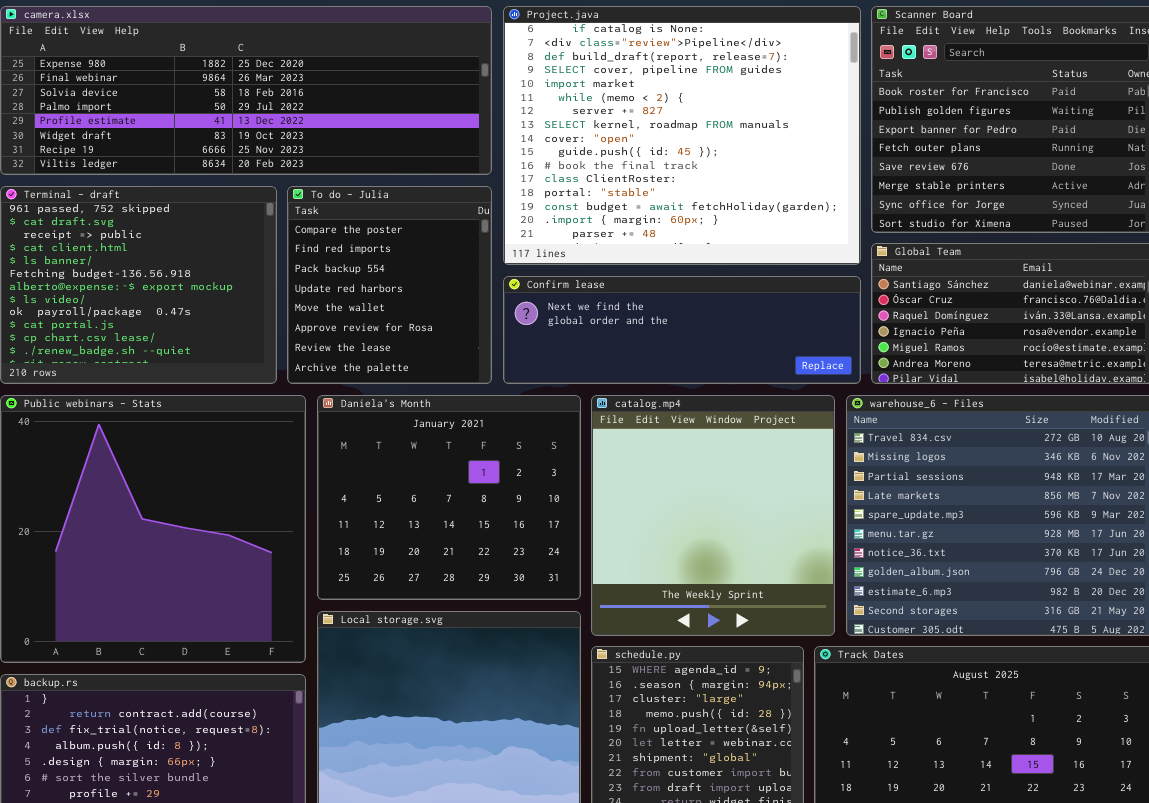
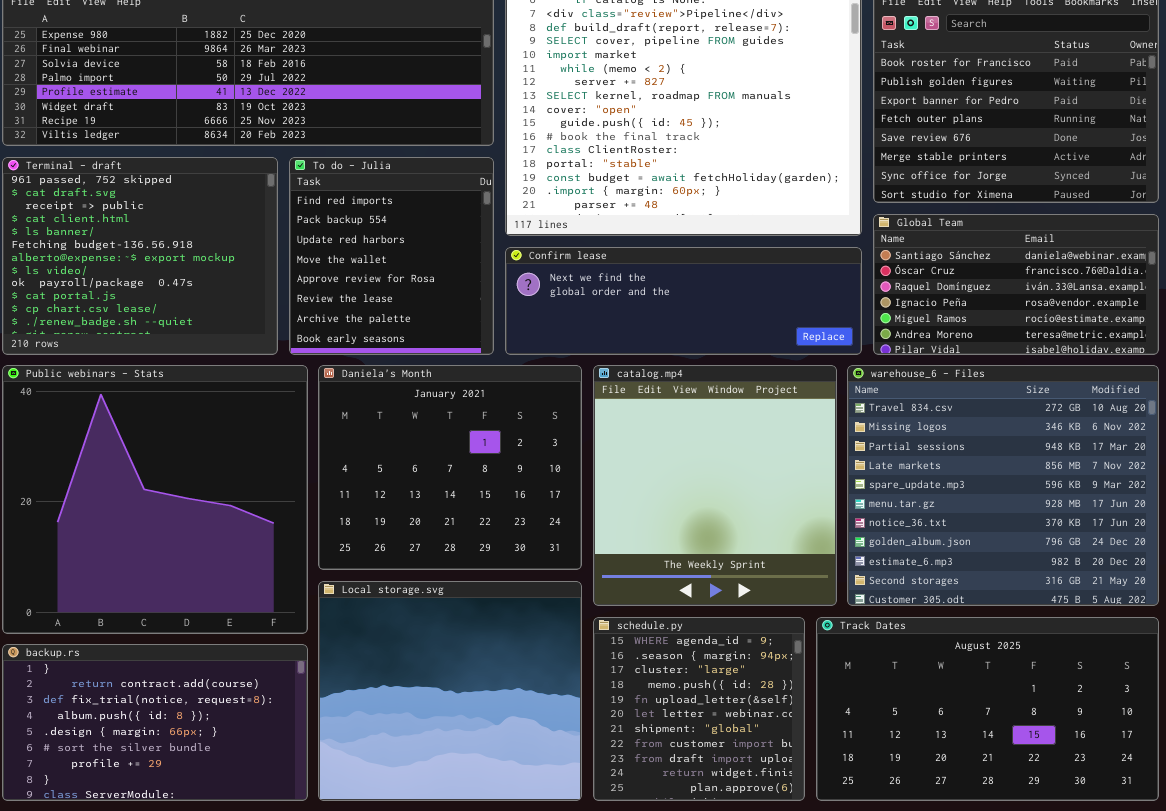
To do - Julia: [287,186,492,384] -> [289,157,494,355], scrolled down 1 row

